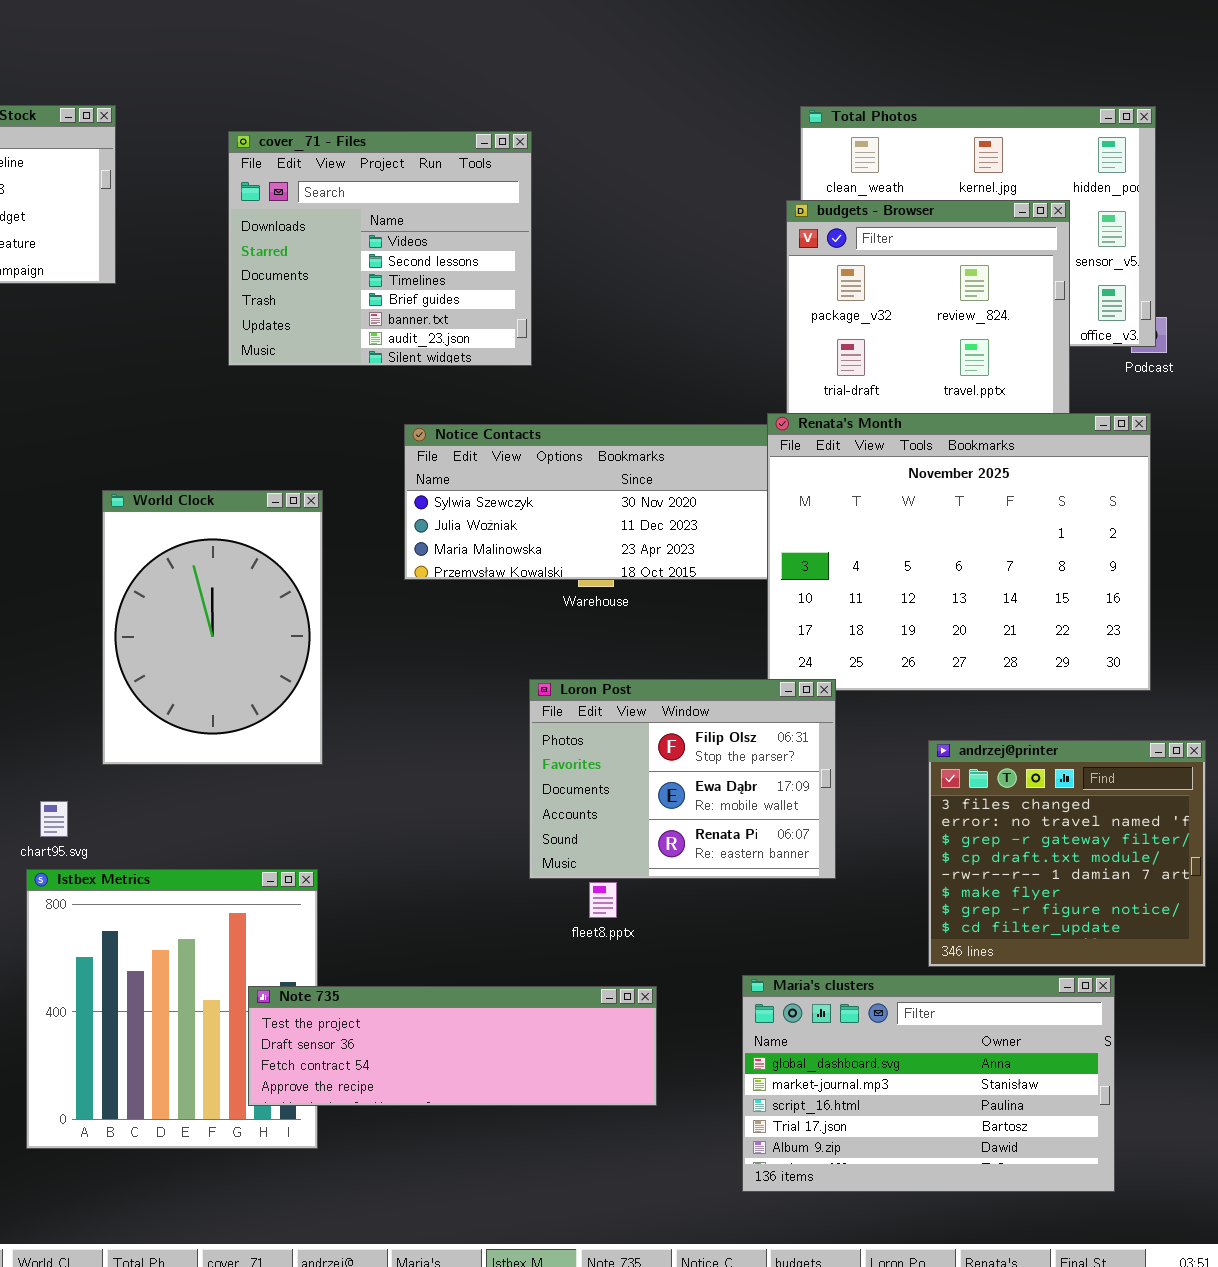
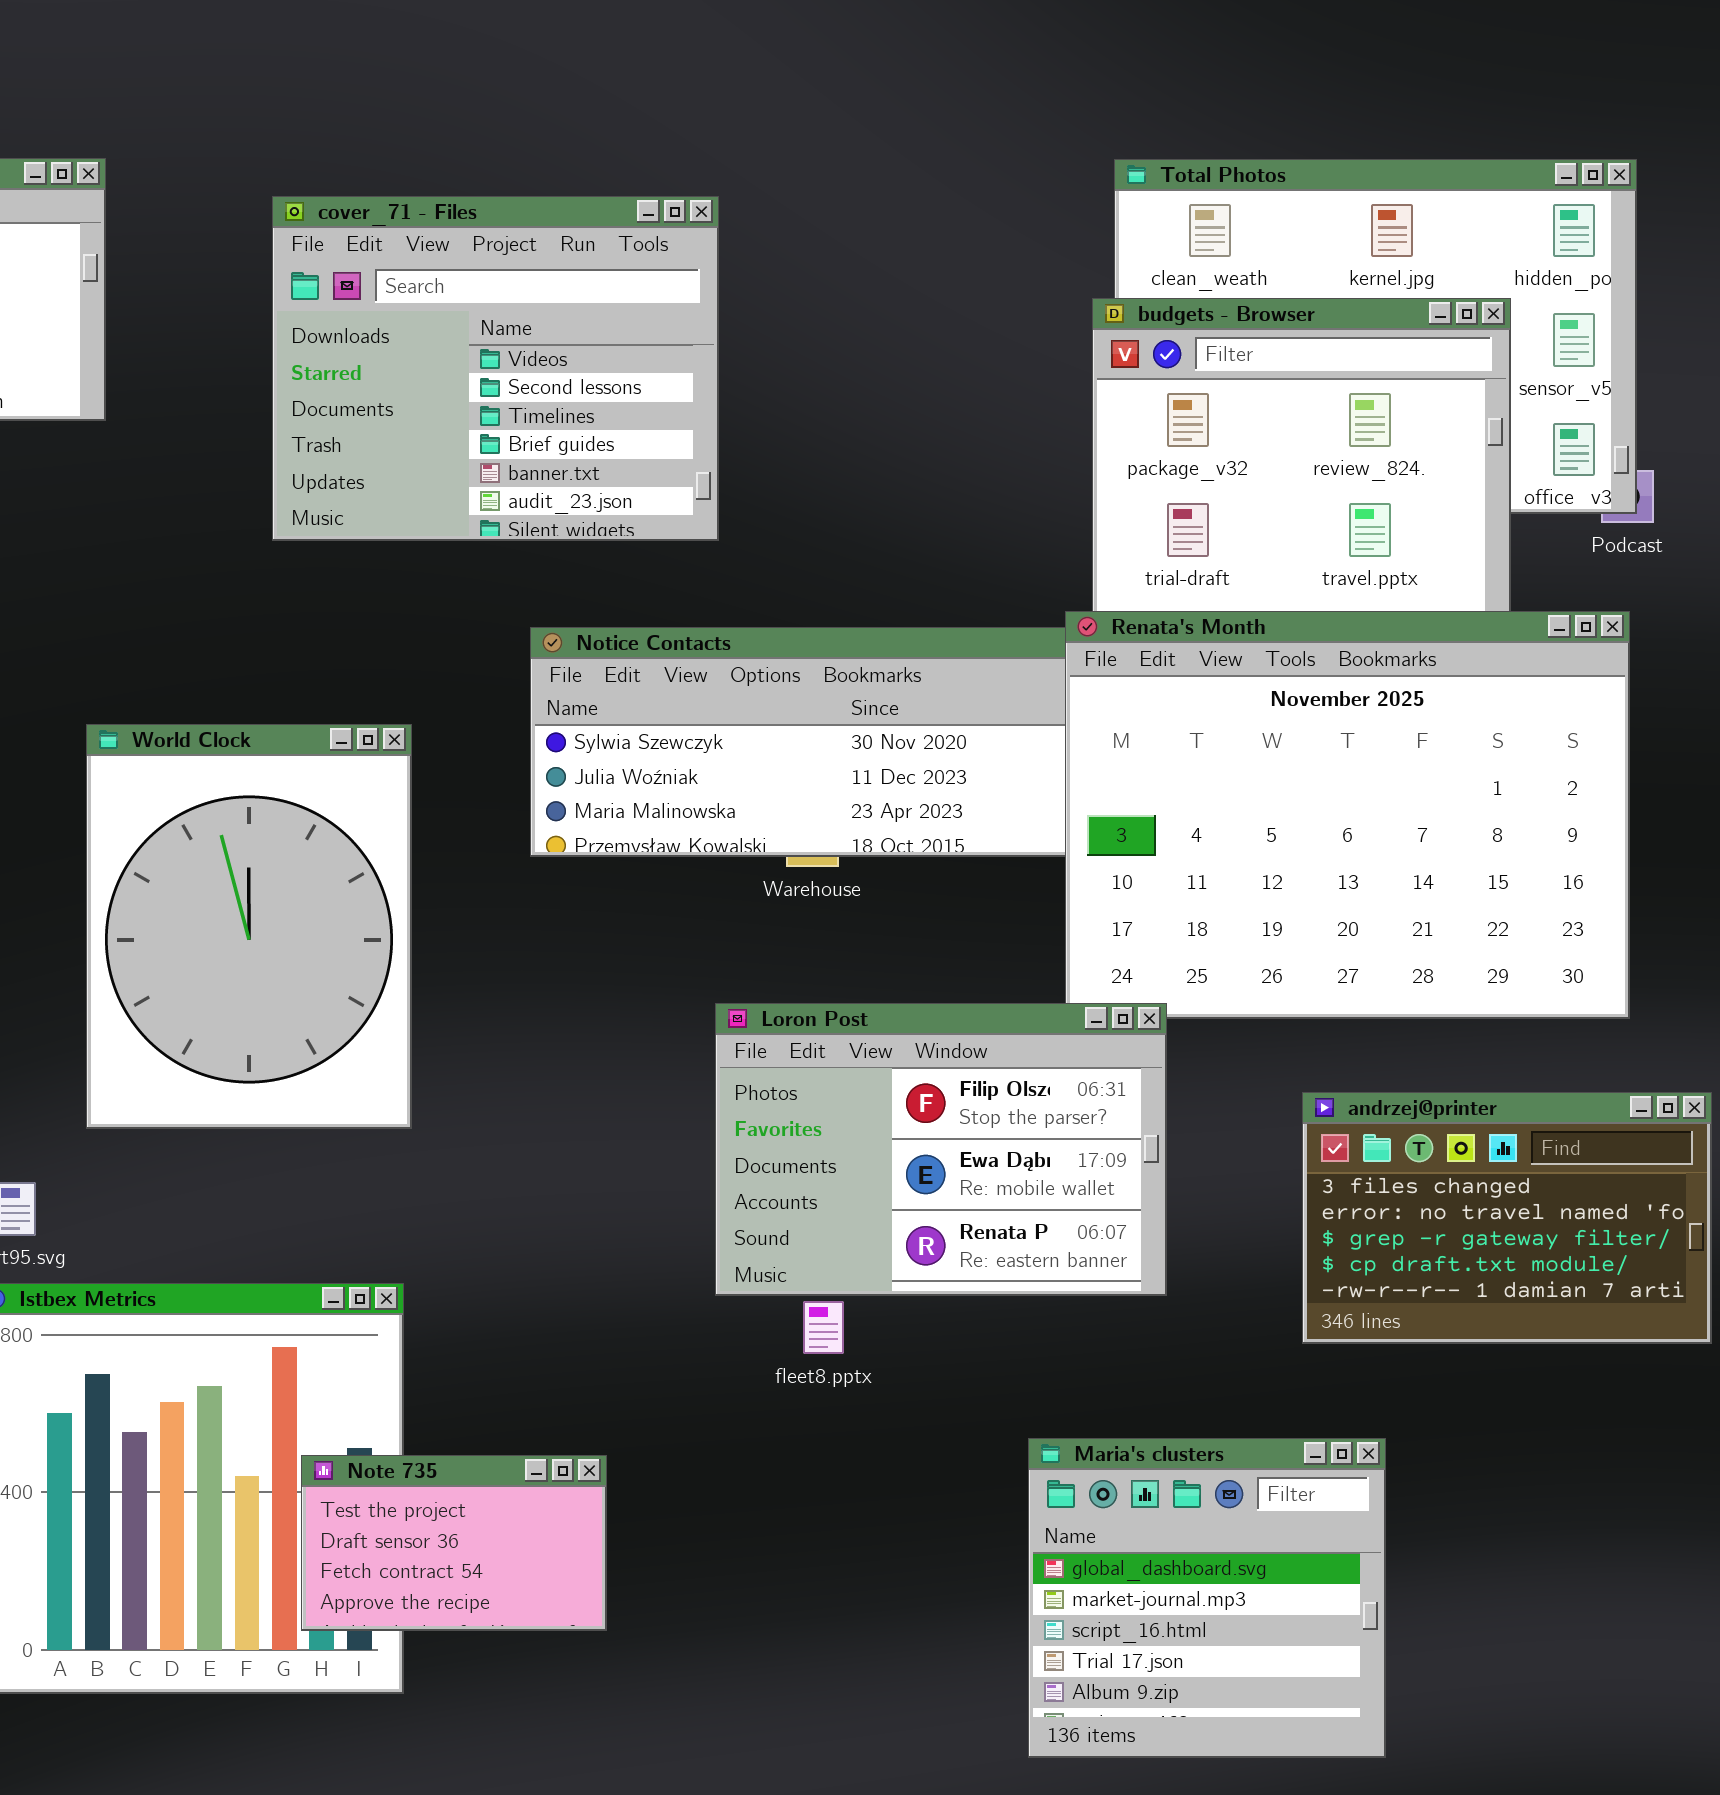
andrzej@printer: [928,740,1206,967] -> [1302,1092,1712,1344], resized
Maria's clusters: [742,975,1115,1192] -> [1028,1438,1386,1758], resized
Note 735: [248,986,657,1106] -> [301,1455,607,1631], resized

